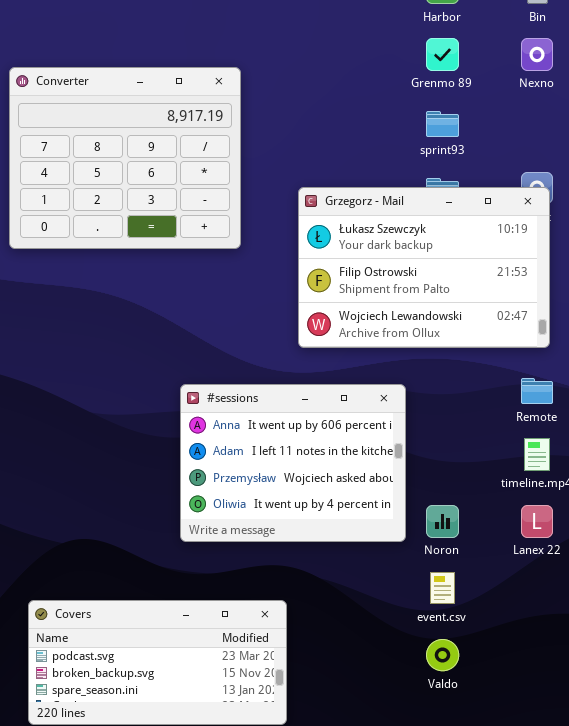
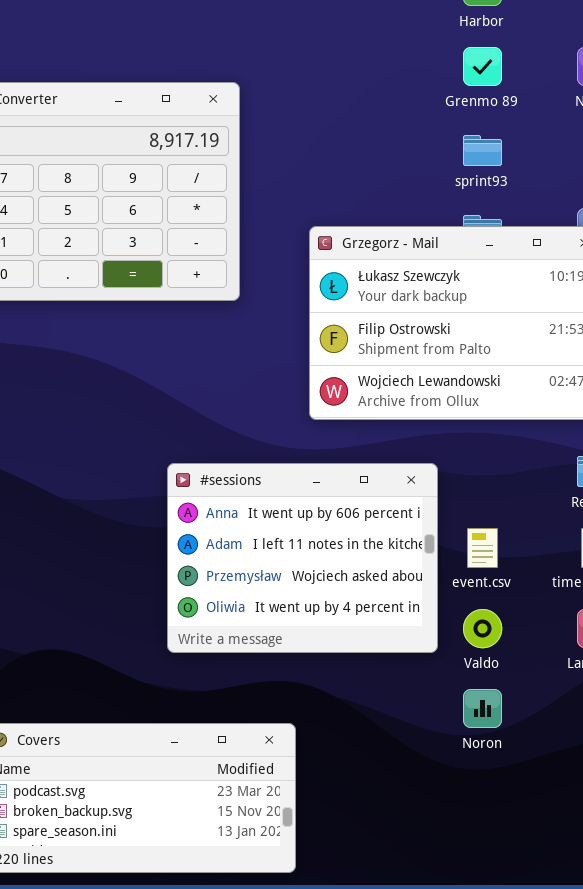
Noron: [426,505,459,538] -> [463,689,502,728], moved
event.csv: [430,572,455,604] -> [467,528,498,568], moved
Valdo: [426,639,459,671] -> [463,609,502,648], moved

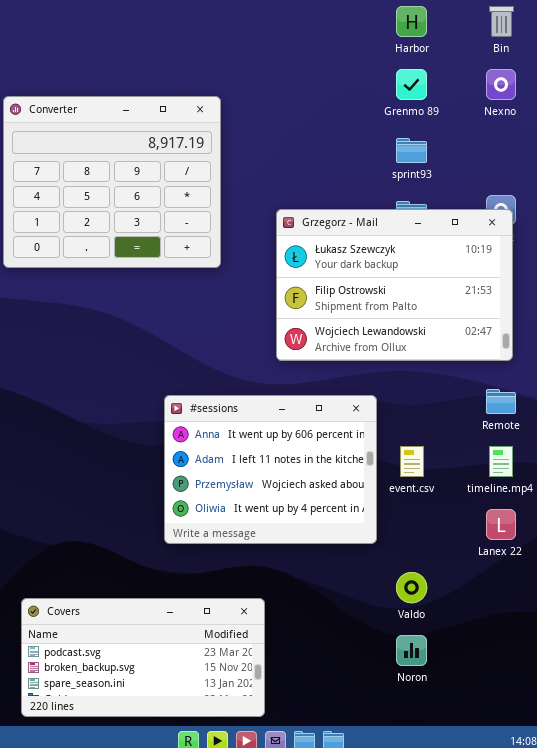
Valdo: [463,609,502,648] -> [396,572,427,603], moved
Noron: [463,689,502,728] -> [396,635,427,666], moved

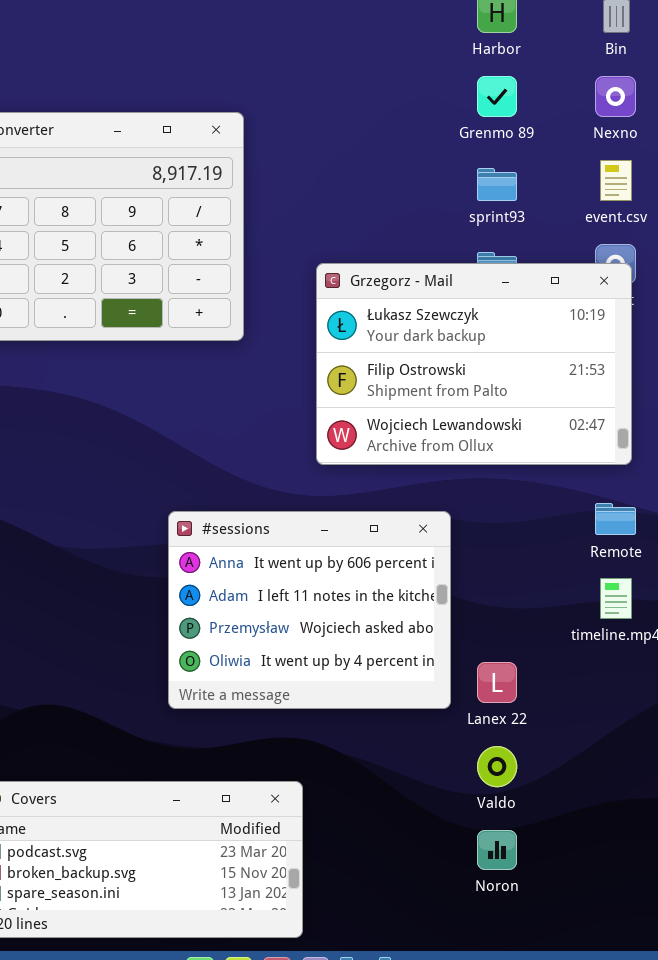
event.csv: [400,446,424,477] -> [600,160,632,201], moved
Lanex 22: [486,509,516,540] -> [477,662,517,703], moved

